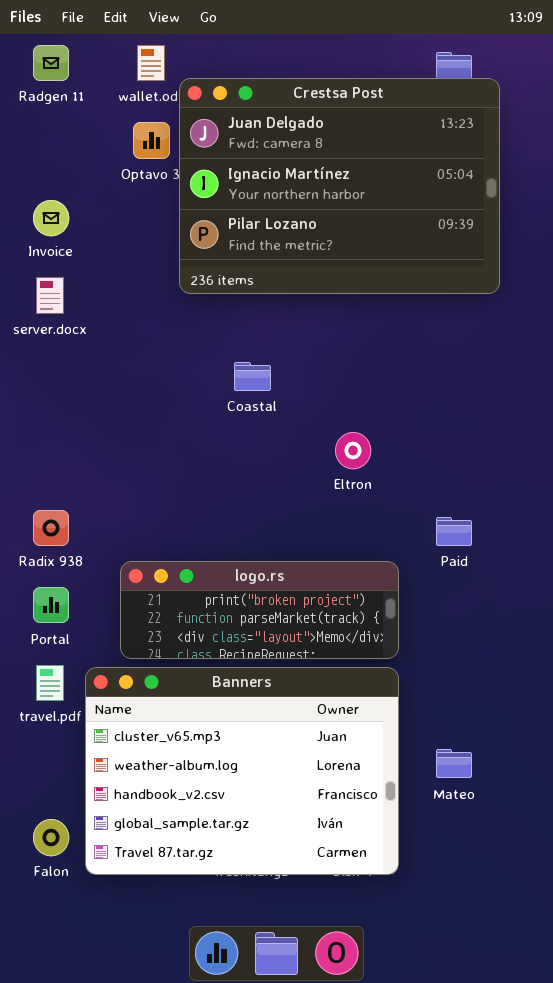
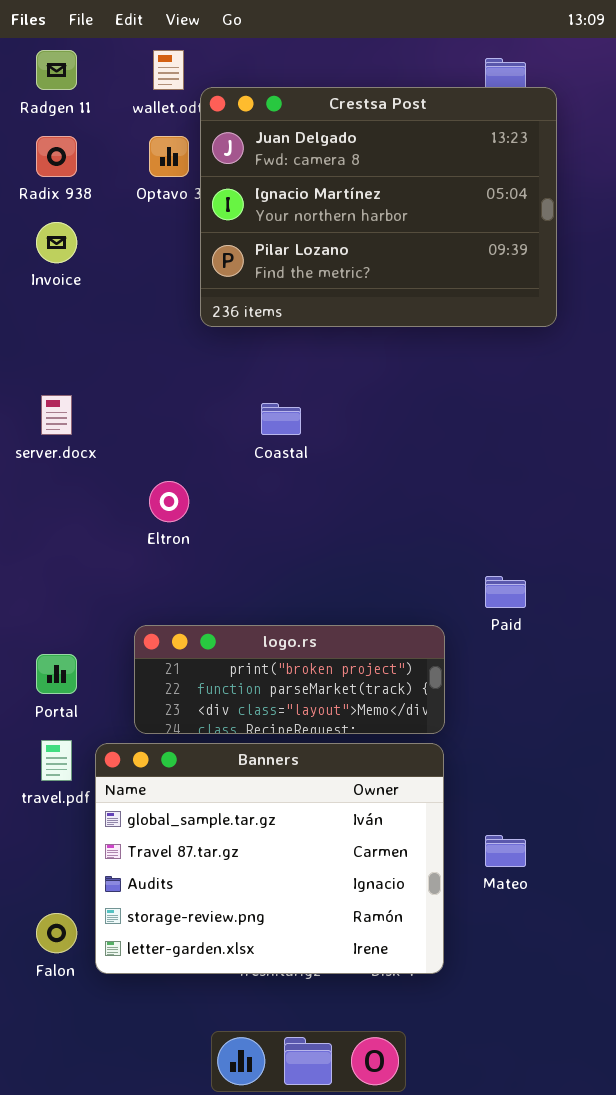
server.docx: [36,277,64,314] -> [41,395,72,435], moved
Eltron: [335,432,371,469] -> [149,481,189,522], moved
Radix 938: [33,510,69,546] -> [36,136,77,177], moved
Banners: [85,667,399,875] -> [95,743,444,974], scrolled down 3 rows

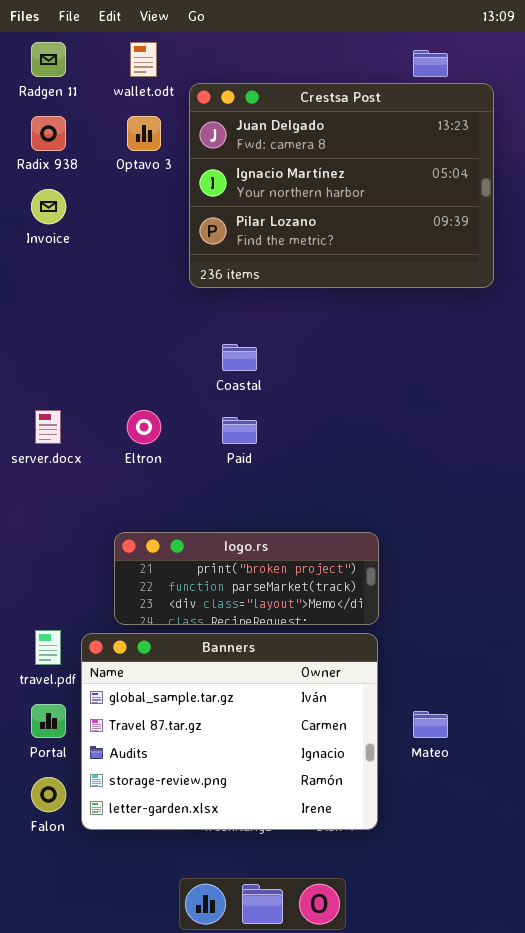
Crestsa Post: [200,87,557,327] -> [189,83,494,288], moved
server.docx: [41,395,72,435] -> [35,410,61,444], moved
Paid: [485,576,526,608] -> [222,417,257,444], moved
Portal: [36,654,77,694] -> [31,704,66,738], moved

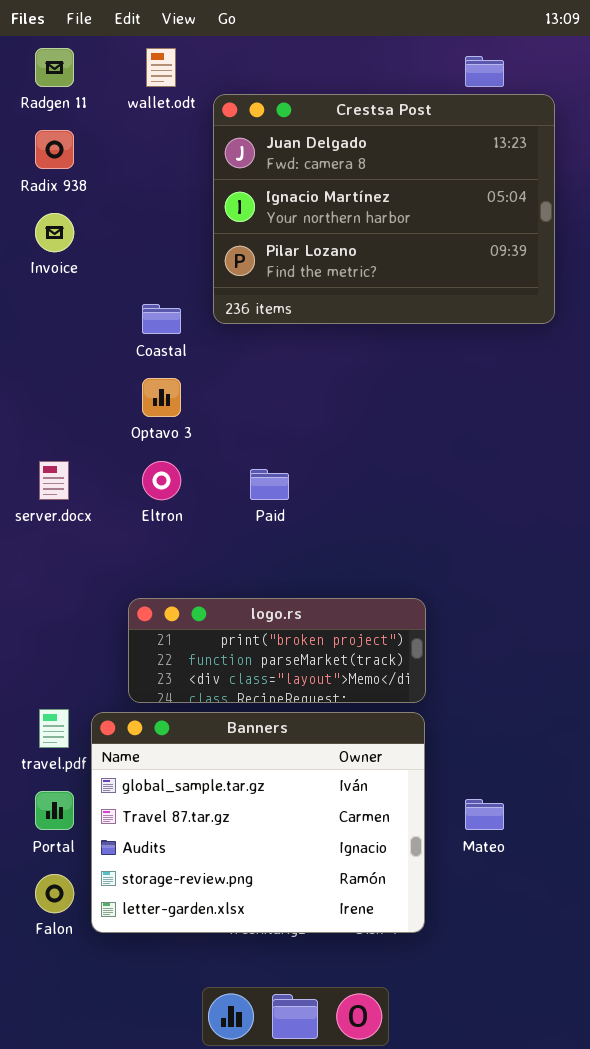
Optavo 3: [127,116,161,151] -> [142,378,181,417], moved
Coastal: [222,344,257,371] -> [142,304,181,334], moved

